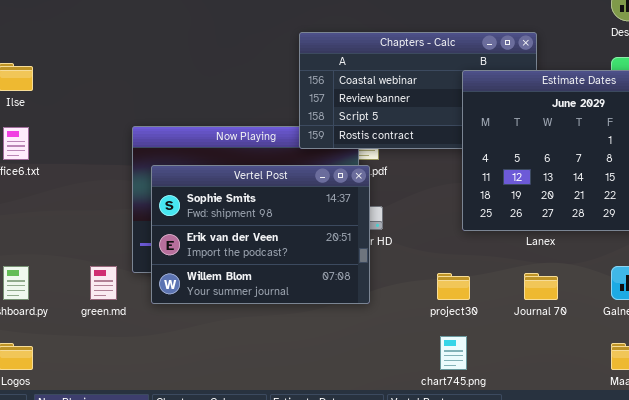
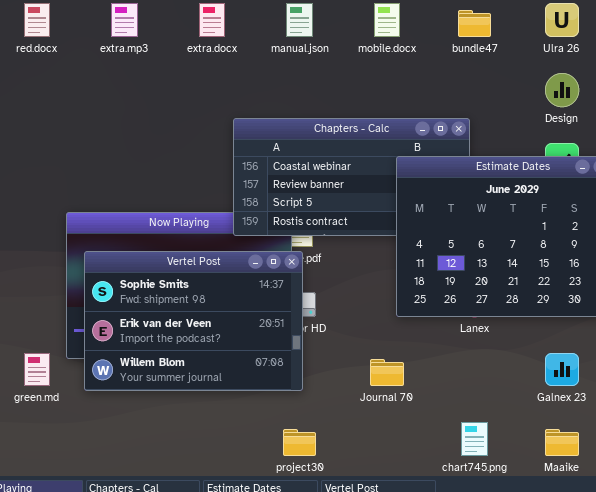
project30: [437,273,470,300] -> [283,429,316,456], moved
Journal 70: [524,273,558,300] -> [370,359,404,386], moved
chart745.png: [440,336,467,370] -> [461,422,488,456], moved

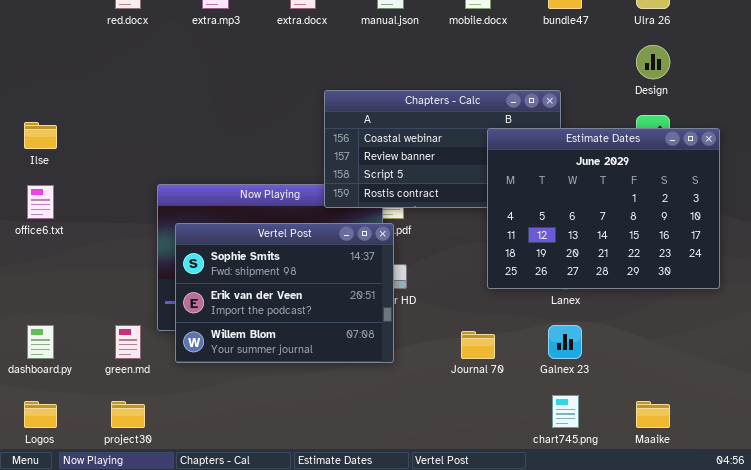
Galnex 23: [545,353,579,386] -> [548,325,582,359], moved
project30: [283,429,316,456] -> [111,401,145,428], moved

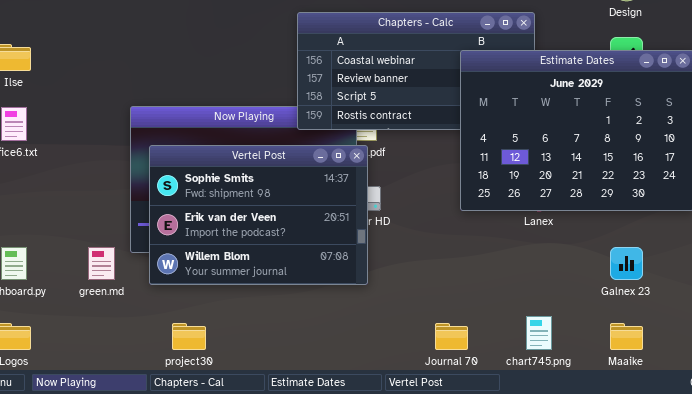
Galnex 23: [548,325,582,359] -> [610,247,643,280], moved
Journal 70: [461,331,495,359] -> [435,323,468,350], moved
project30: [111,401,145,428] -> [172,323,206,350], moved

